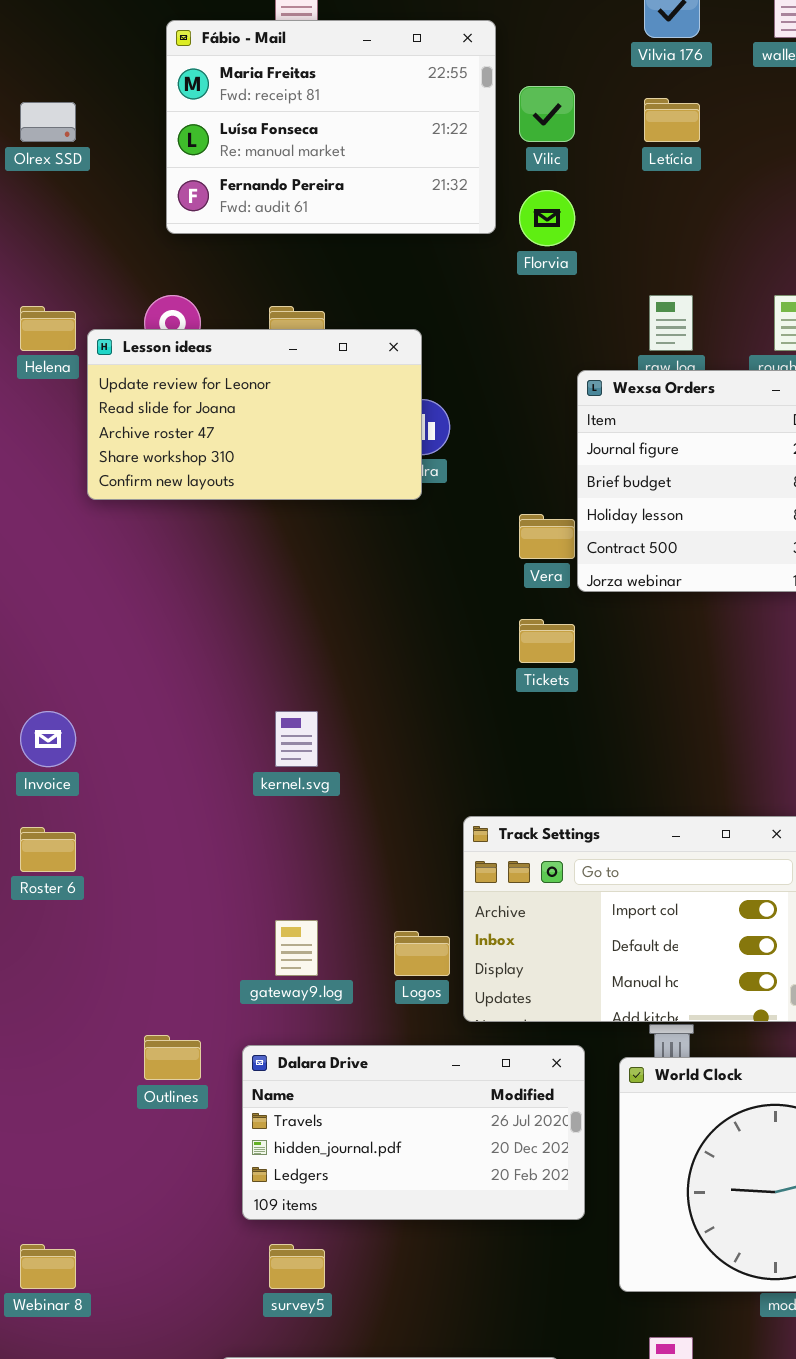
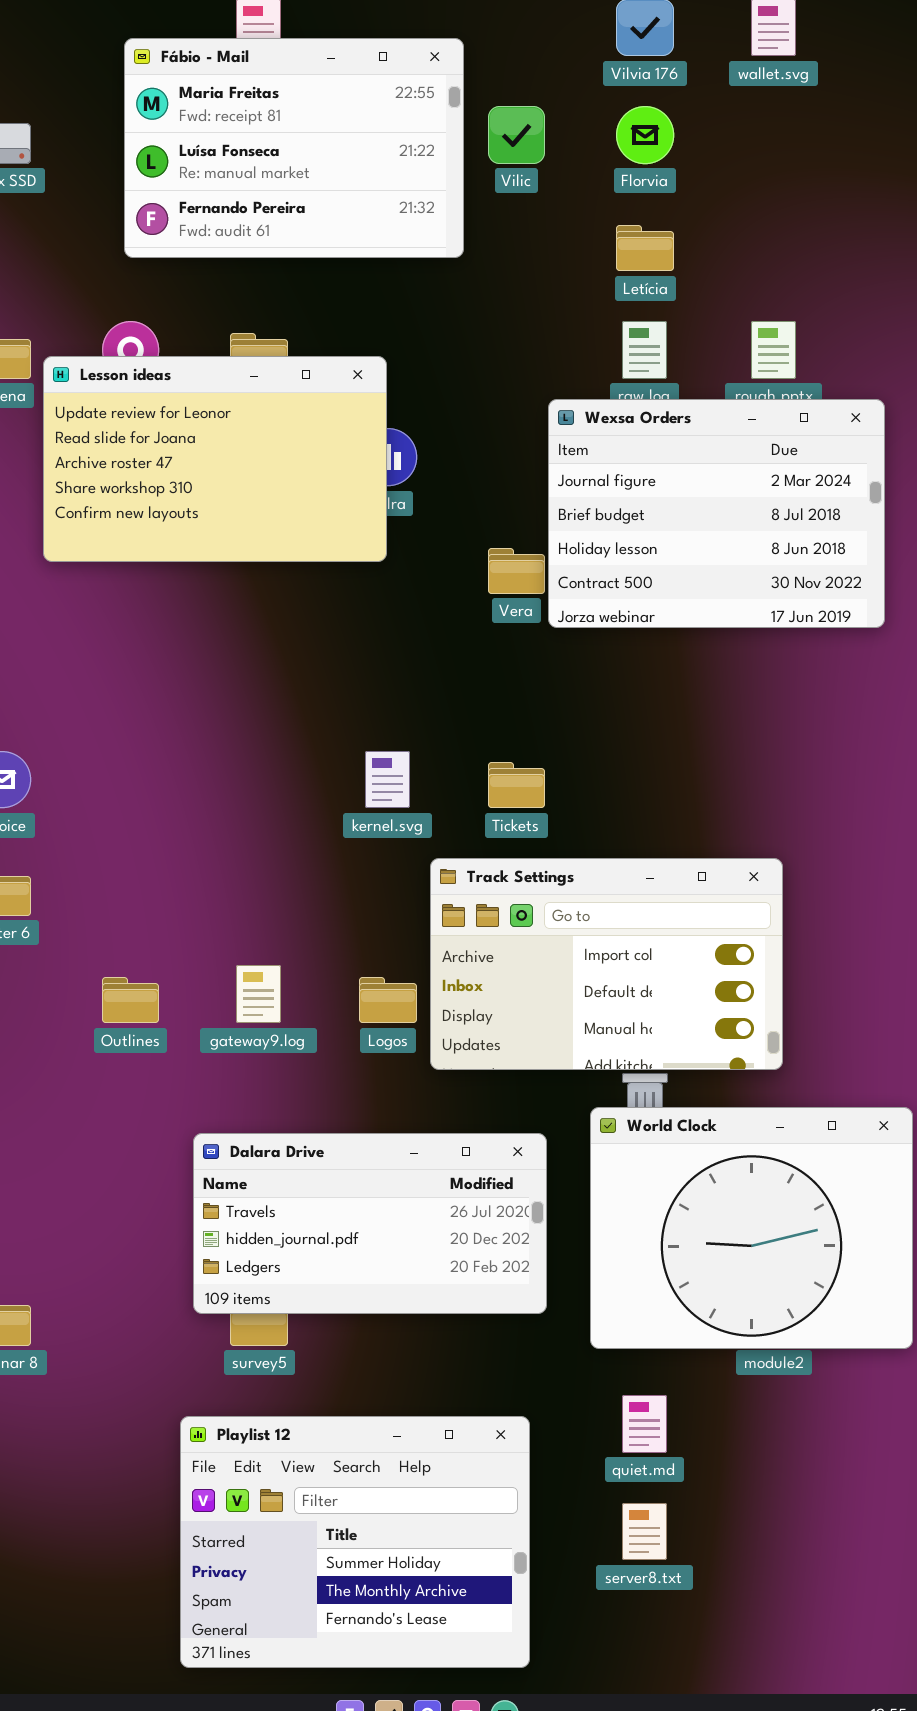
Letícia: [644,98,700,142] -> [616,225,674,271], moved
Florvia: [519,190,575,246] -> [616,106,674,164], moved
Lesson ideas: [87,329,422,500] -> [43,356,387,562], resized
Tickets: [519,619,575,663] -> [488,762,545,808], moved
kernel.svg: [275,711,318,767] -> [365,751,410,808], moved
Outlines: [144,1035,201,1080] -> [102,977,159,1023], moved
Dalara Drive: [242,1045,585,1220] -> [193,1133,547,1314], moved

